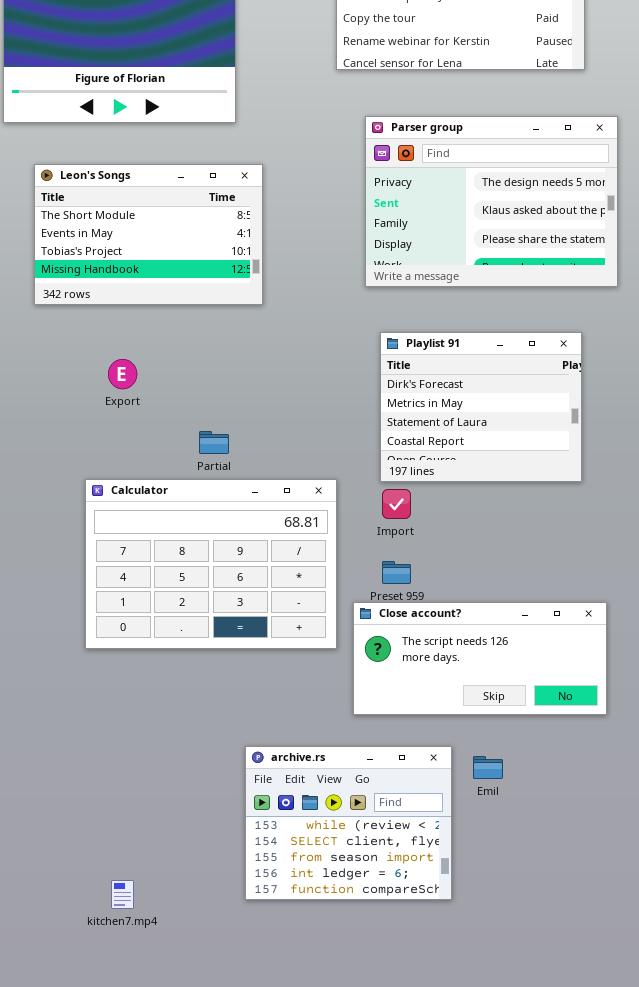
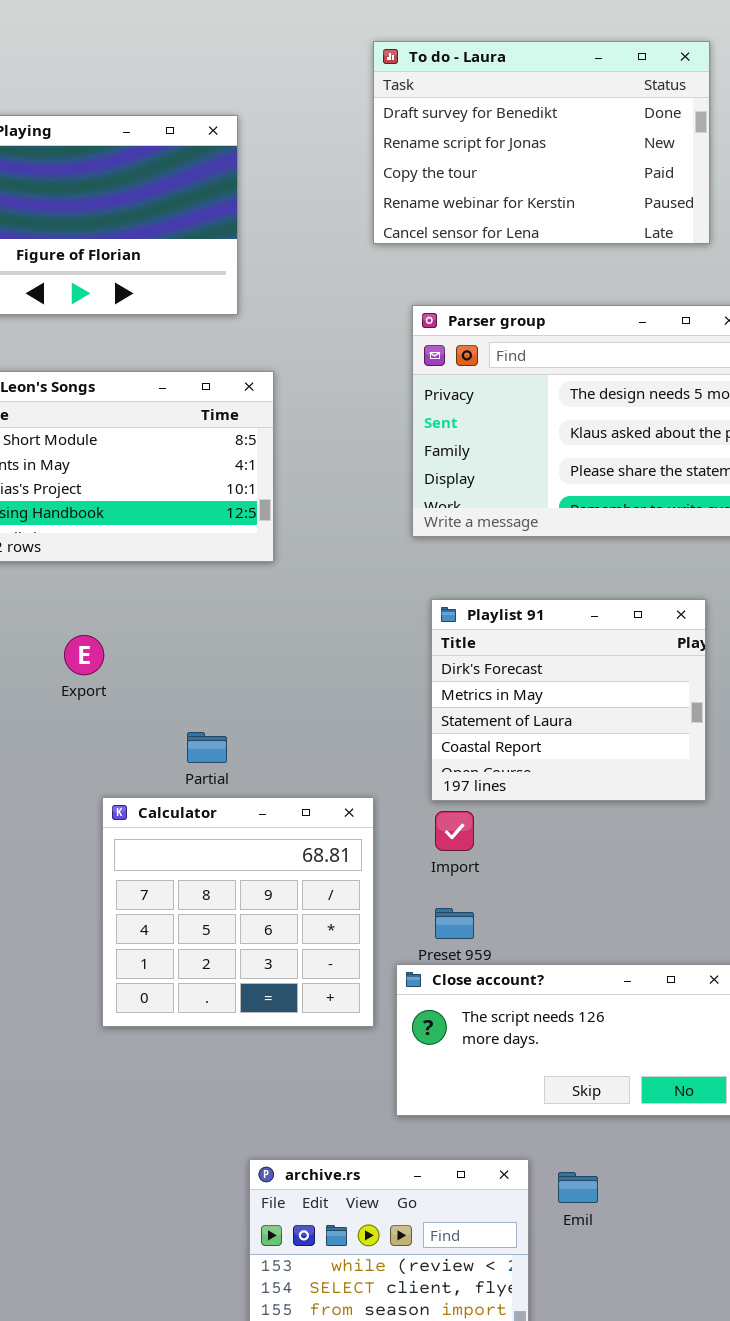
Calculator: [85,479,337,649] -> [102,797,374,1027], resized

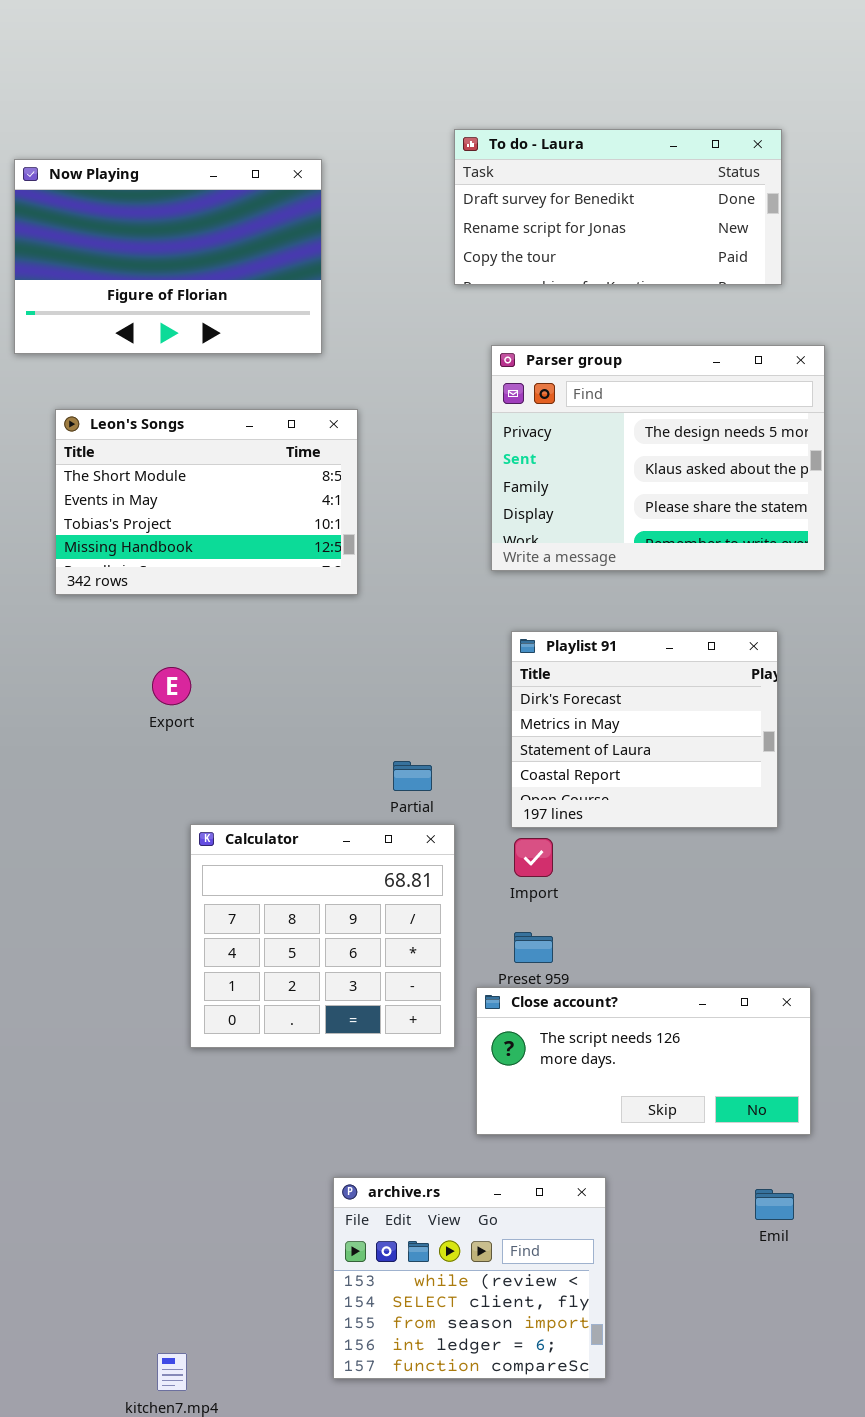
To do - Laura: [373,41,710,244] -> [454,129,782,285], resized
Partial: [187,732,227,763] -> [393,761,432,791], moved
Emil: [558,1172,598,1203] -> [755,1189,794,1220], moved

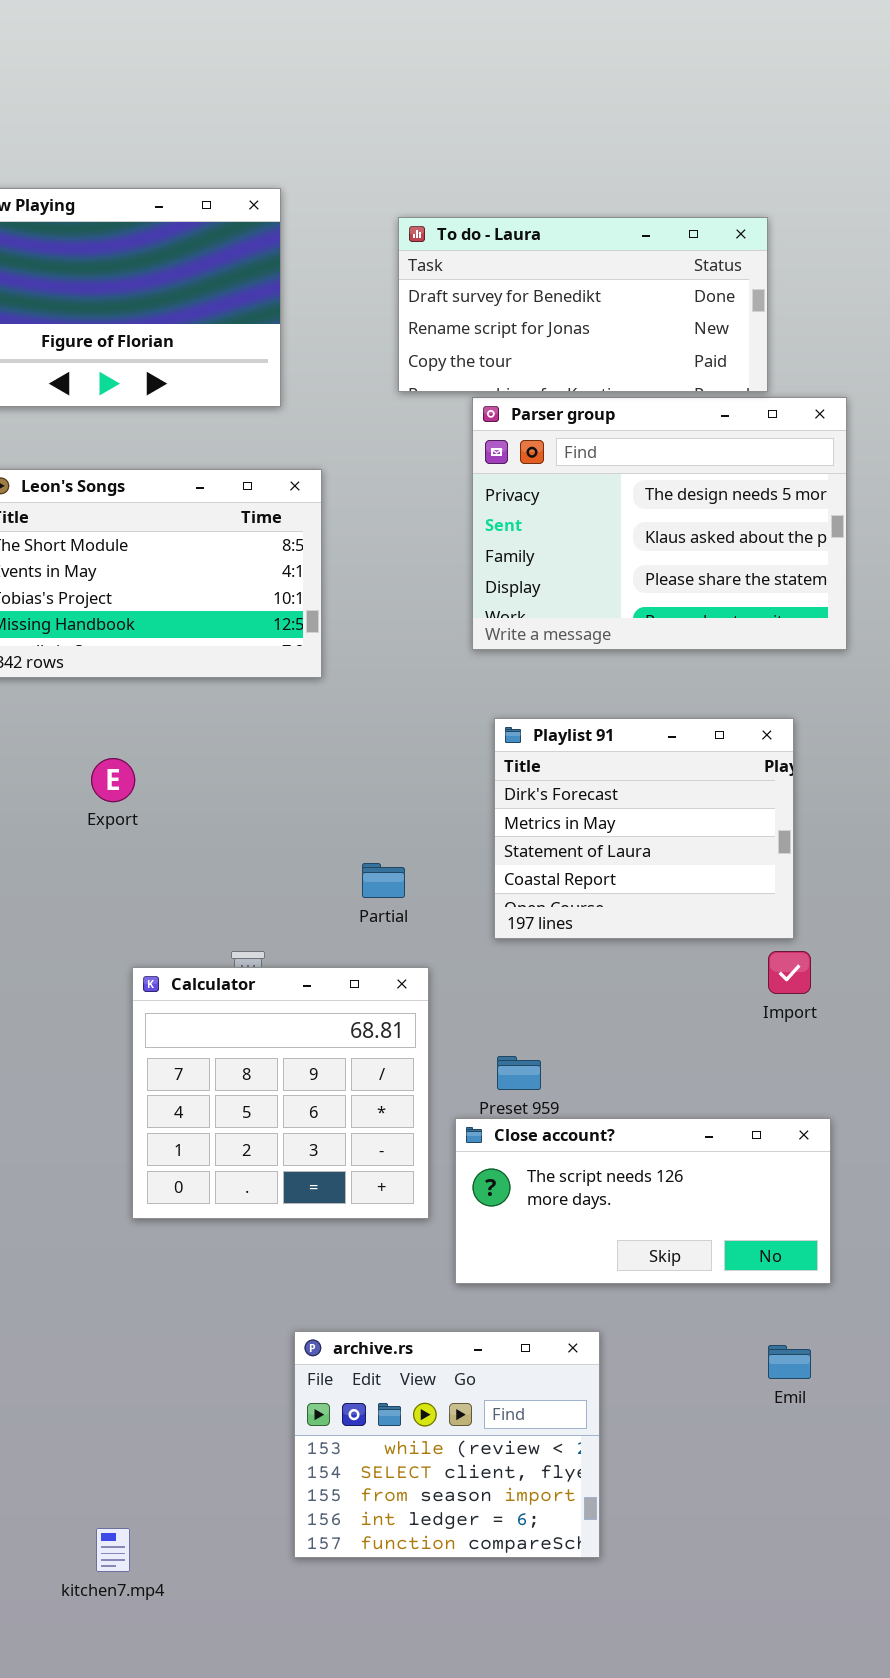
To do - Laura: [454,129,782,285] -> [398,217,768,392], moved
Calculator: [190,824,455,1048] -> [132,967,429,1219], moved
Import: [514,838,553,877] -> [768,951,811,994], moved

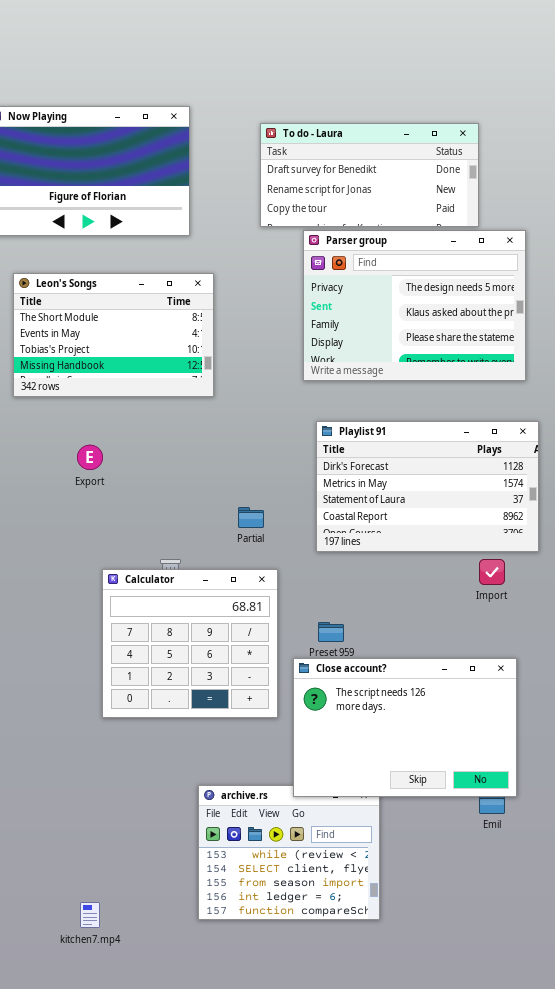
Playlist 91: [494,718,794,939] -> [316,421,539,552], resized
Close account?: [455,1118,831,1284] -> [293,658,517,797], resized

